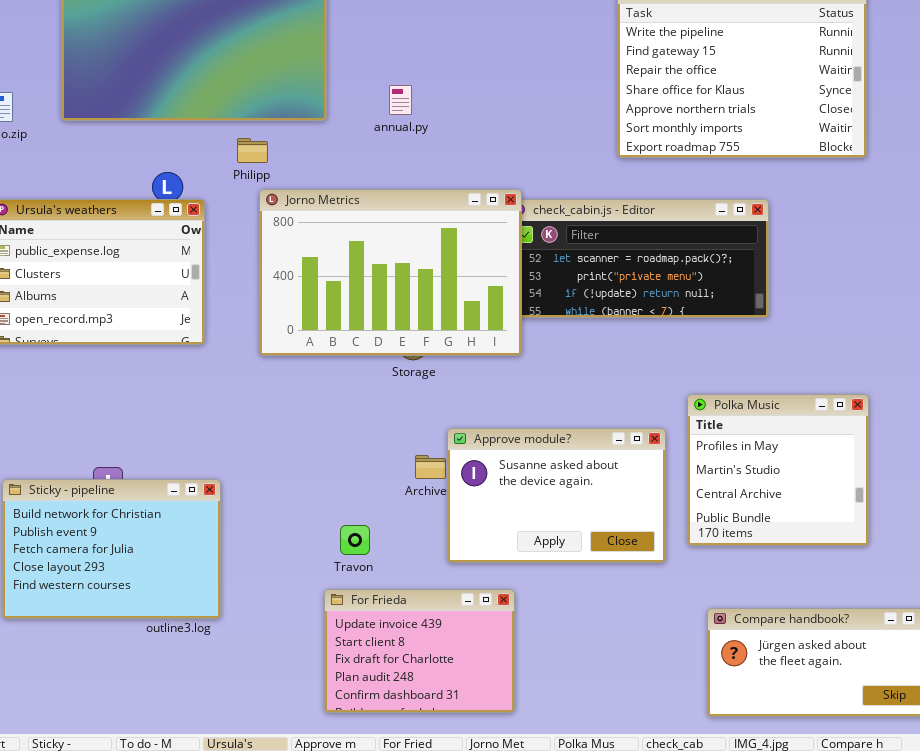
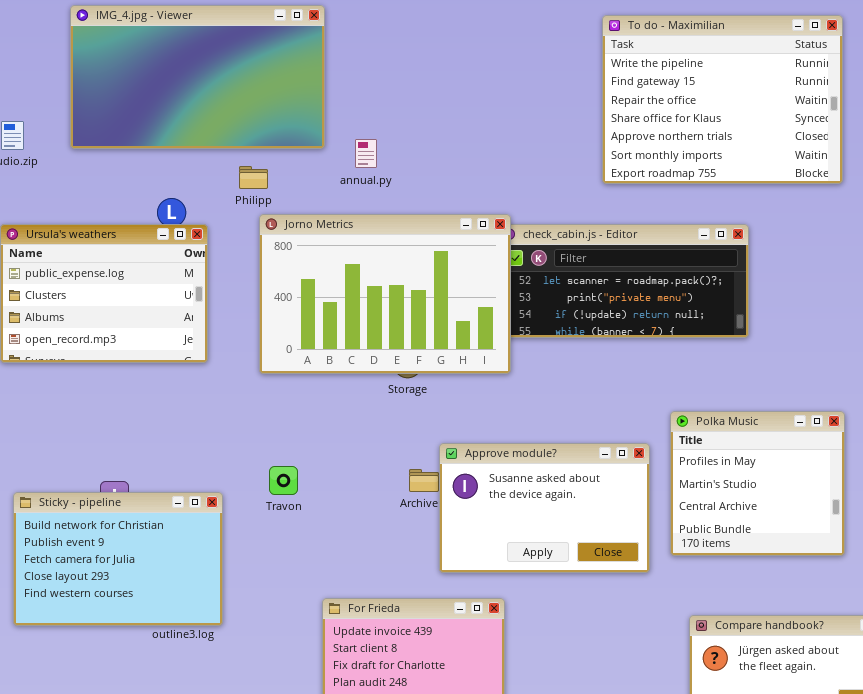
annual.py: [389,85,412,115] -> [355,139,377,168], moved
Travon: [340,525,370,555] -> [269,466,298,495], moved

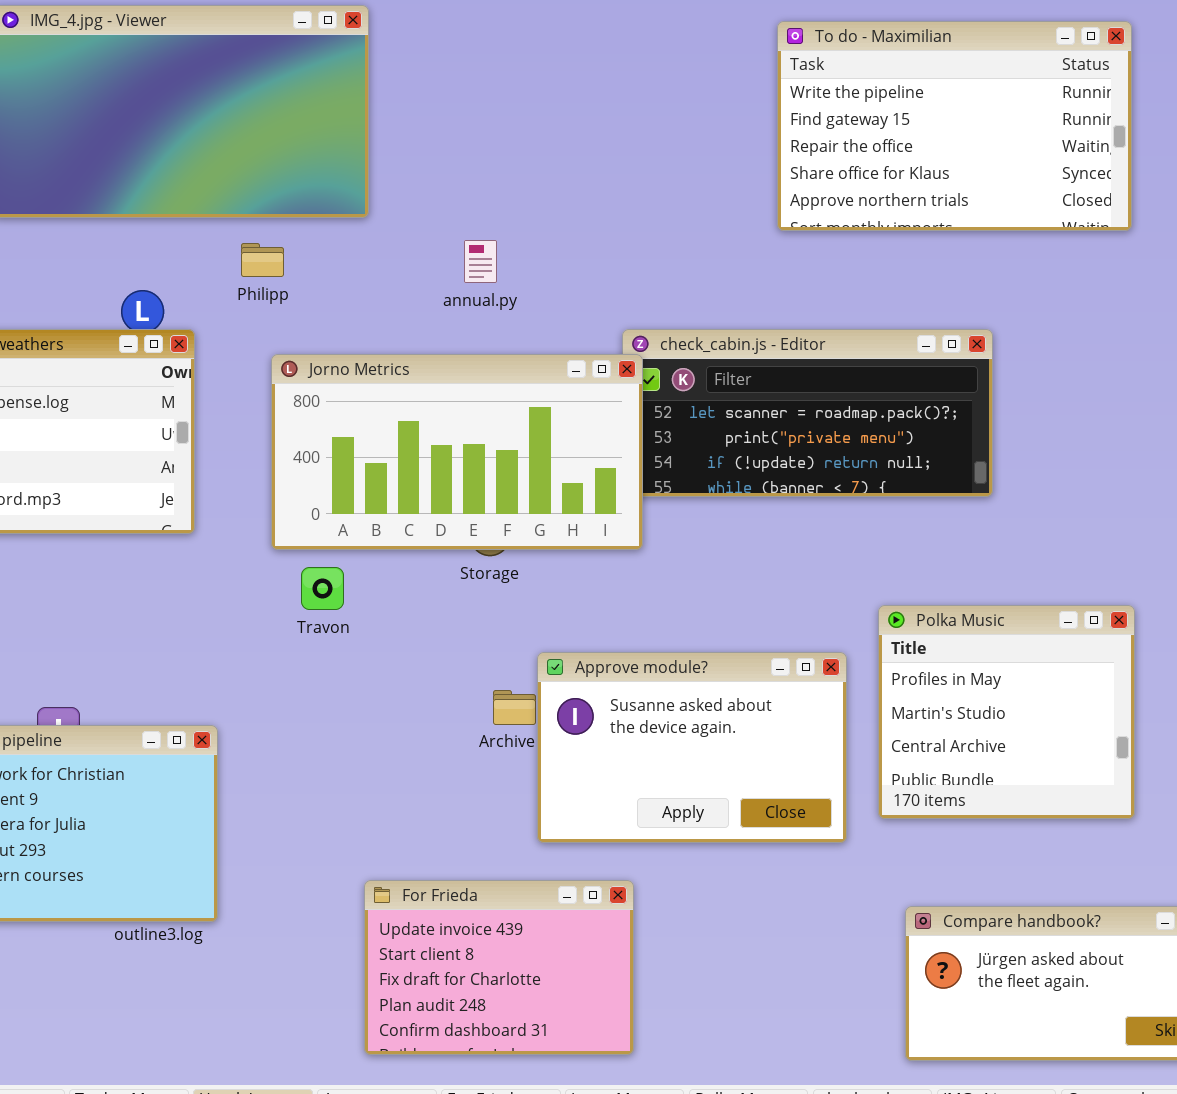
To do - Maximilian: [602,15,843,184] -> [777,21,1132,231], resized
annual.py: [355,139,377,168] -> [464,240,497,283], moved
Jorno Metrics: [259,214,511,374] -> [271,354,643,550], resized
Travon: [269,466,298,495] -> [301,567,344,610], moved

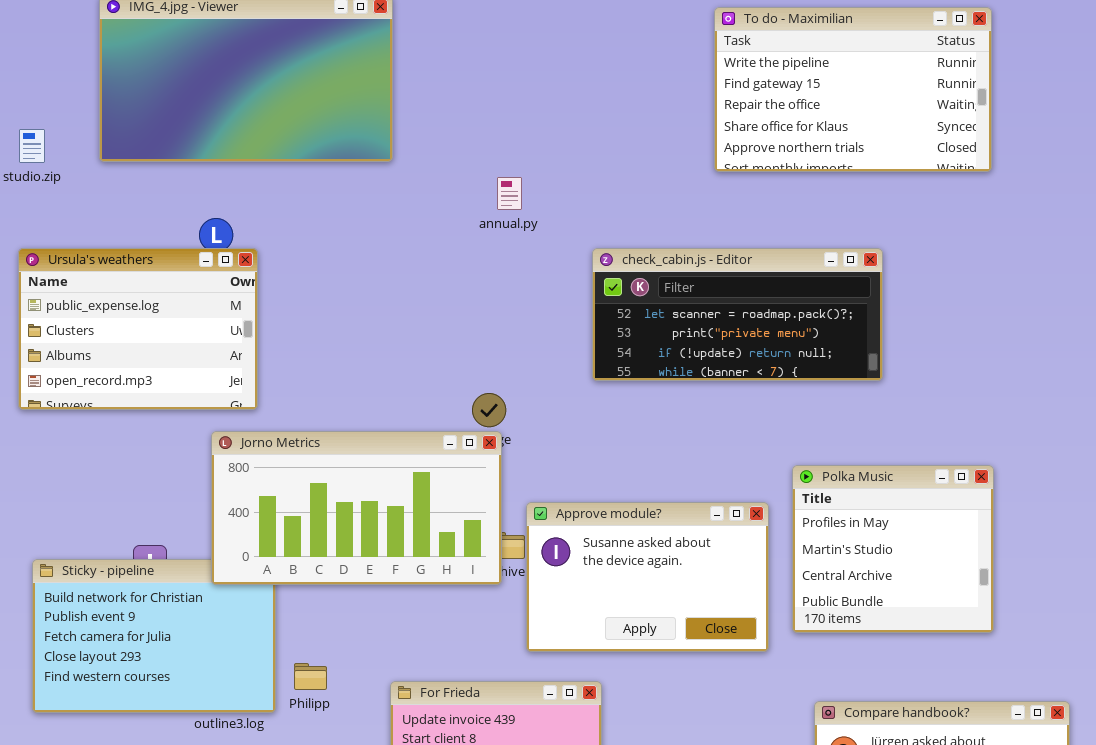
annual.py: [464,240,497,283] -> [497,177,522,210], moved
Philipp: [241,243,284,277] -> [294,663,327,690], moved
Jorno Metrics: [271,354,643,550] -> [211,431,502,585], moved

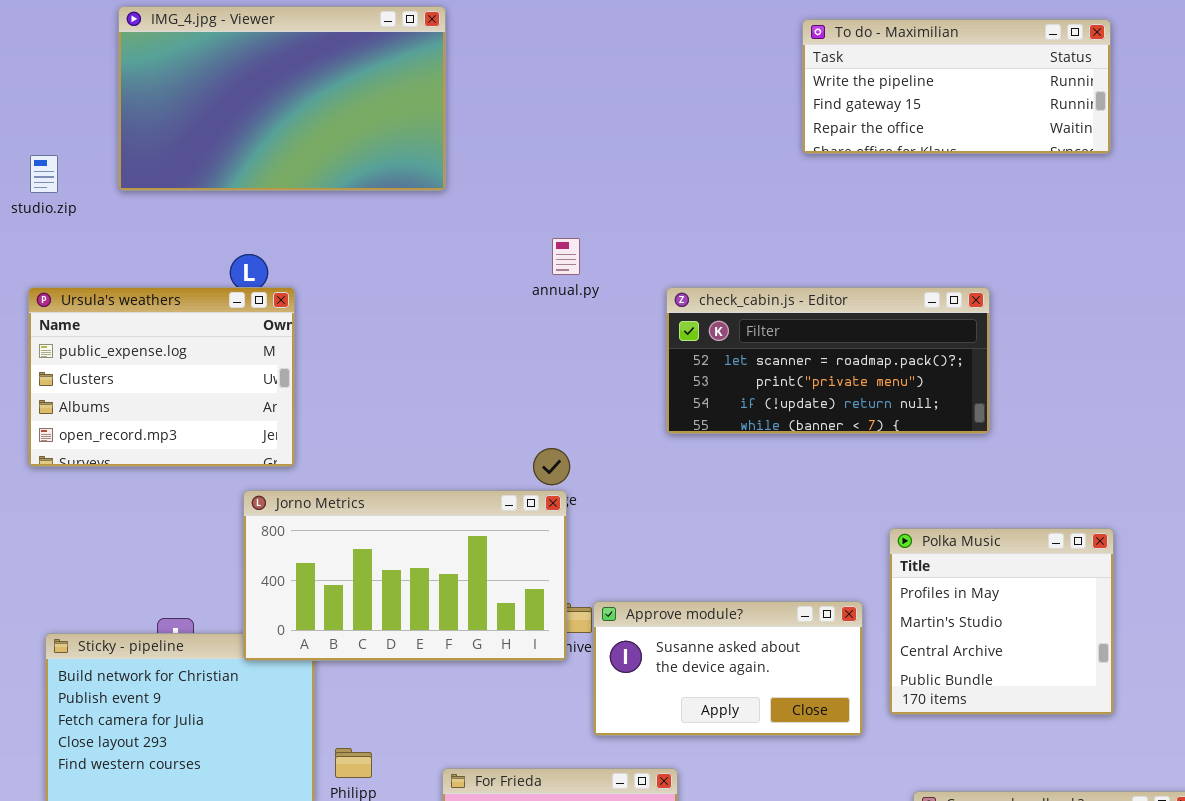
To do - Maximilian: [714,7,992,172] -> [802,19,1111,154], resized
annual.py: [497,177,522,210] -> [552,238,580,275], moved
Approve module?: [526,502,769,652] -> [593,601,863,736], resized

